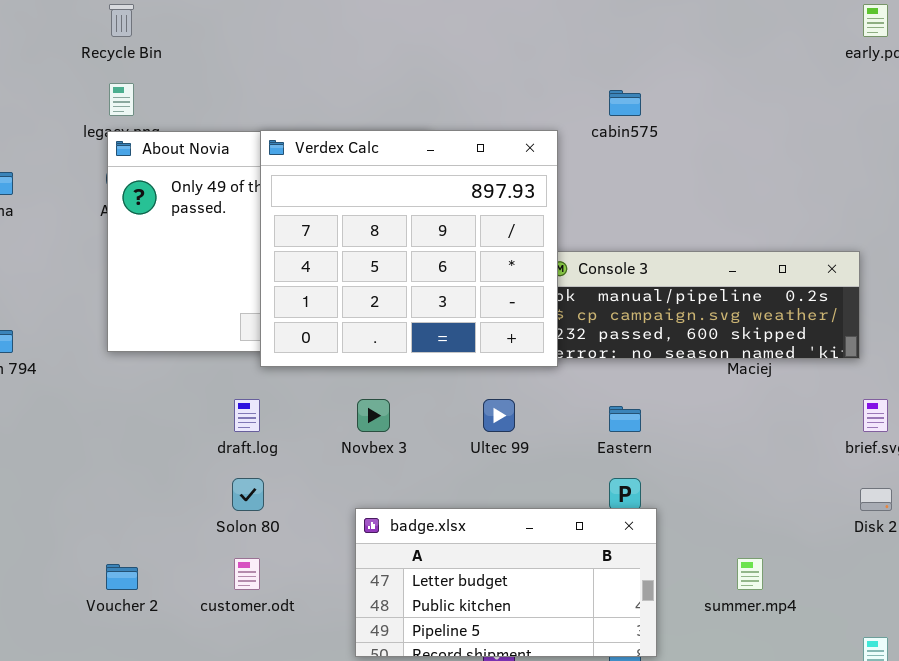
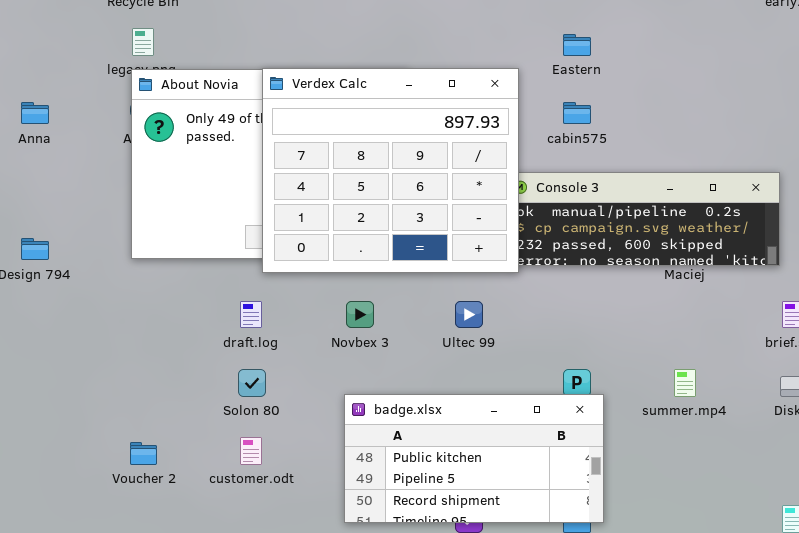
cabin575: [609,90,641,116] -> [563,102,591,124], moved
Eastern: [609,406,641,432] -> [563,34,591,56], moved
badge.xlsx: [355,508,657,657] -> [344,394,604,523], scrolled down 1 row
summer.mp4: [737,558,763,590] -> [674,369,696,397], moved

